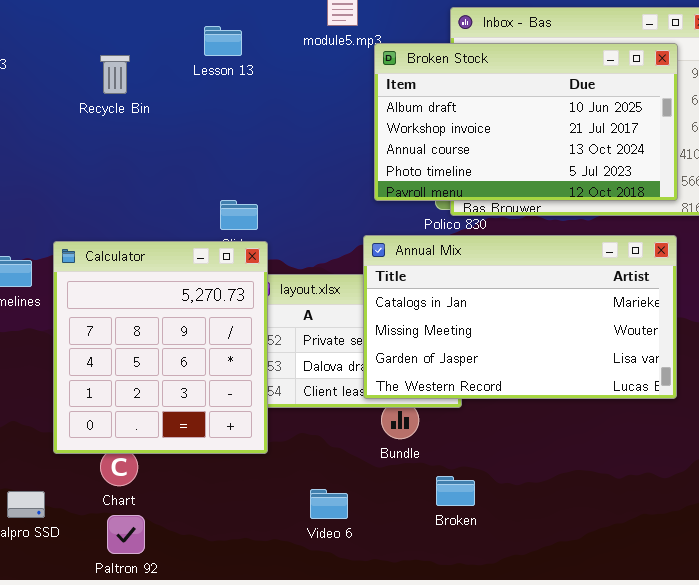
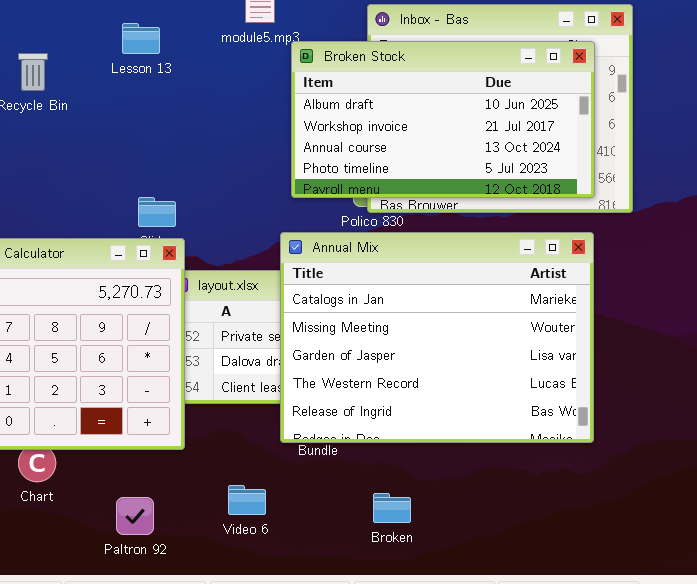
Annual Mix: [363,235,677,399] -> [280,232,594,443], resized
Broken: [436,476,475,506] -> [373,493,411,523], moved
Paltron 92: [107,515,145,554] -> [116,497,154,535], moved

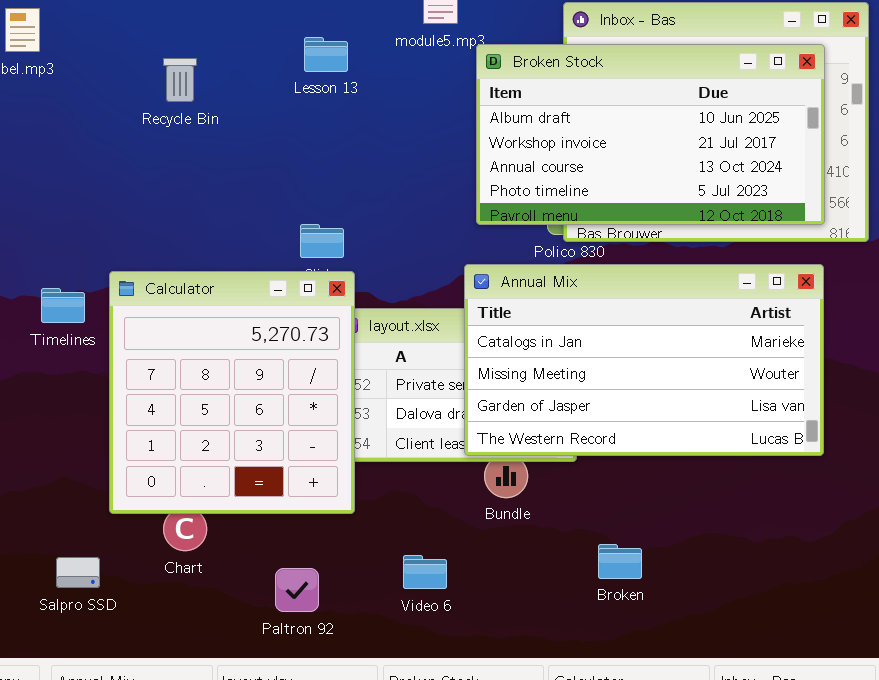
Lesson 13: [122,23,160,54] -> [304,37,348,72], moved
Annual Mix: [280,232,594,443] -> [464,264,824,456], resized
Broken: [373,493,411,523] -> [598,544,642,579], moved

